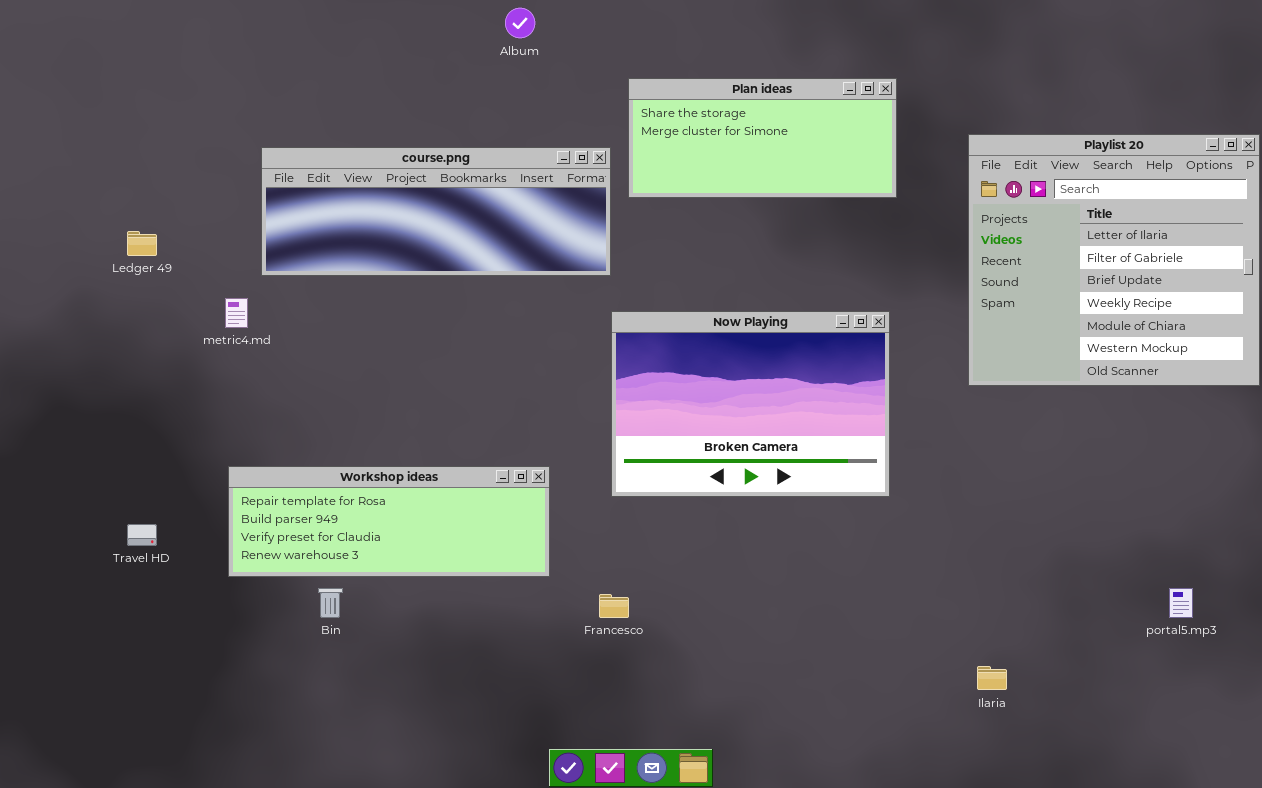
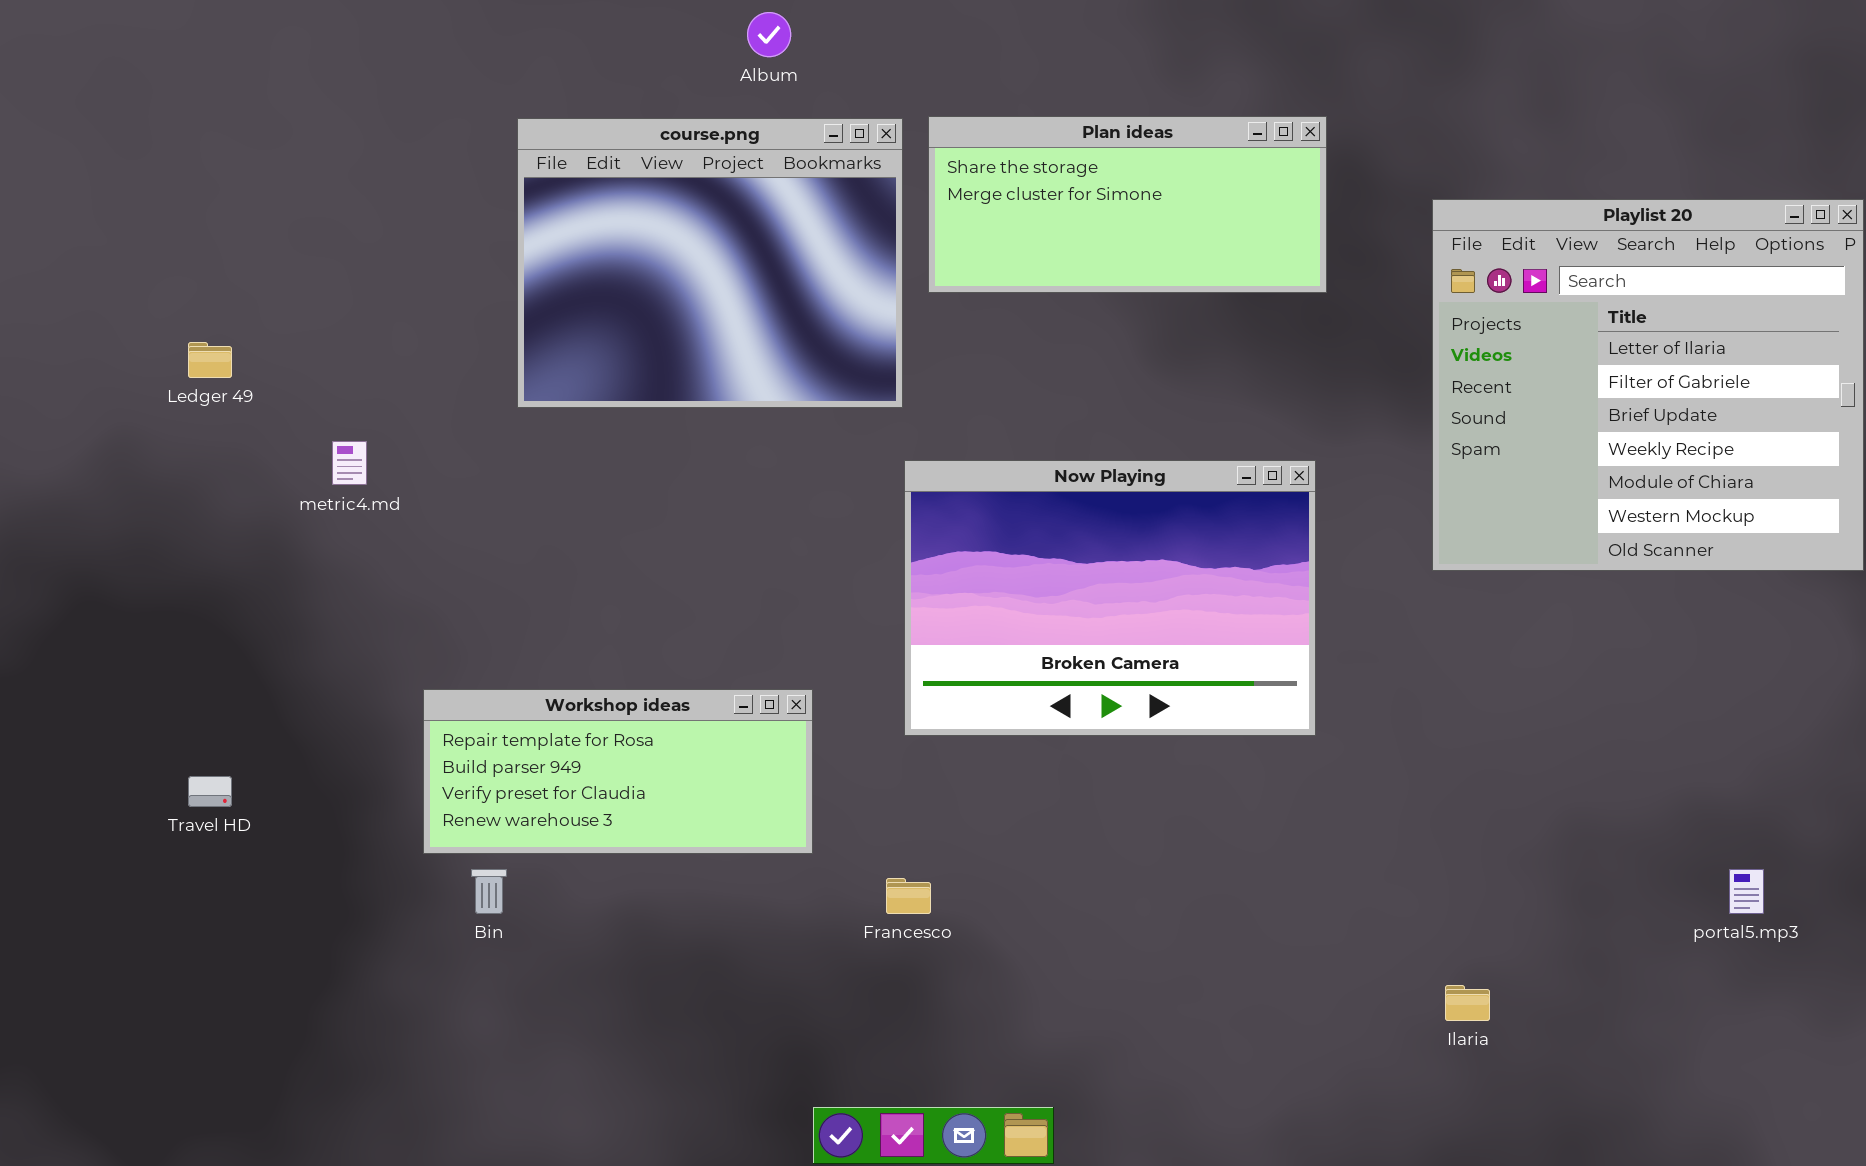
course.png: [261,147,611,276] -> [517,118,903,408], resized
Workshop ideas: [228,466,550,577] -> [423,689,813,854], resized

